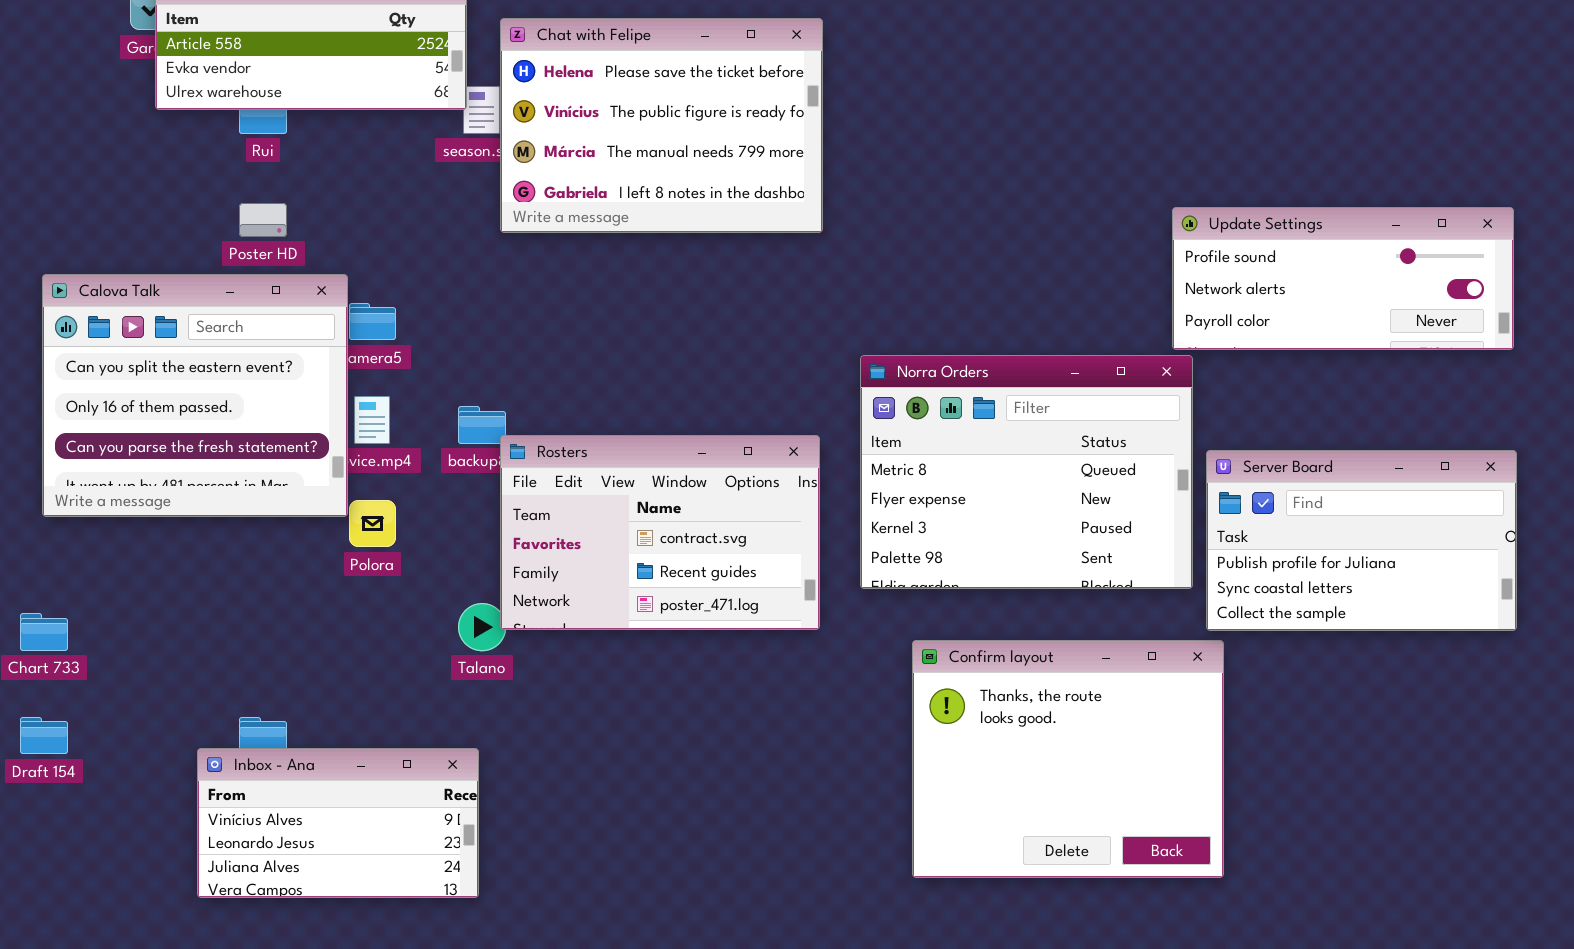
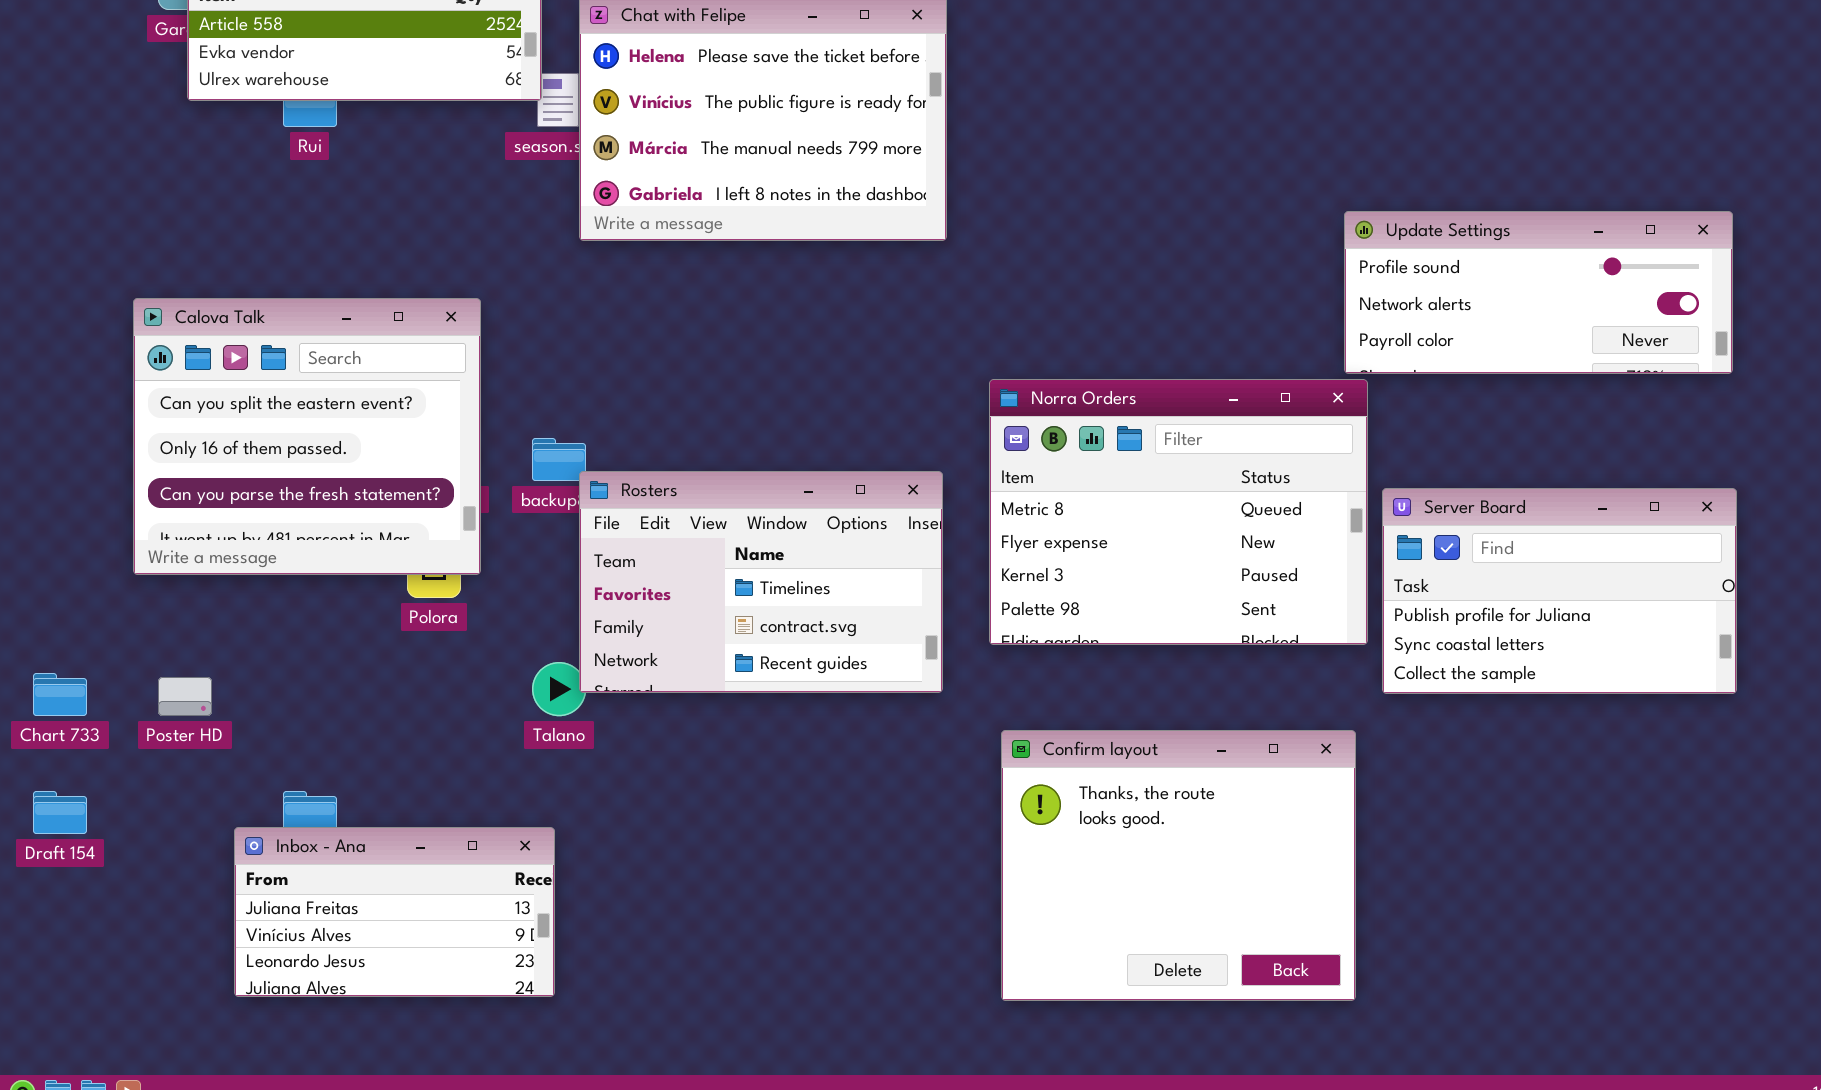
Poster HD: [239,203,287,237] -> [158,677,212,716], moved
Calova Talk: [42,274,348,517] -> [133,298,481,575], moved
Rosters: [500,435,820,630] -> [579,471,943,693], scrolled up 1 row
Confirm layout: [912,640,1224,878] -> [1001,730,1356,1001], moved
Inbox - Ana: [197,748,479,898] -> [234,827,555,997], scrolled up 1 row

